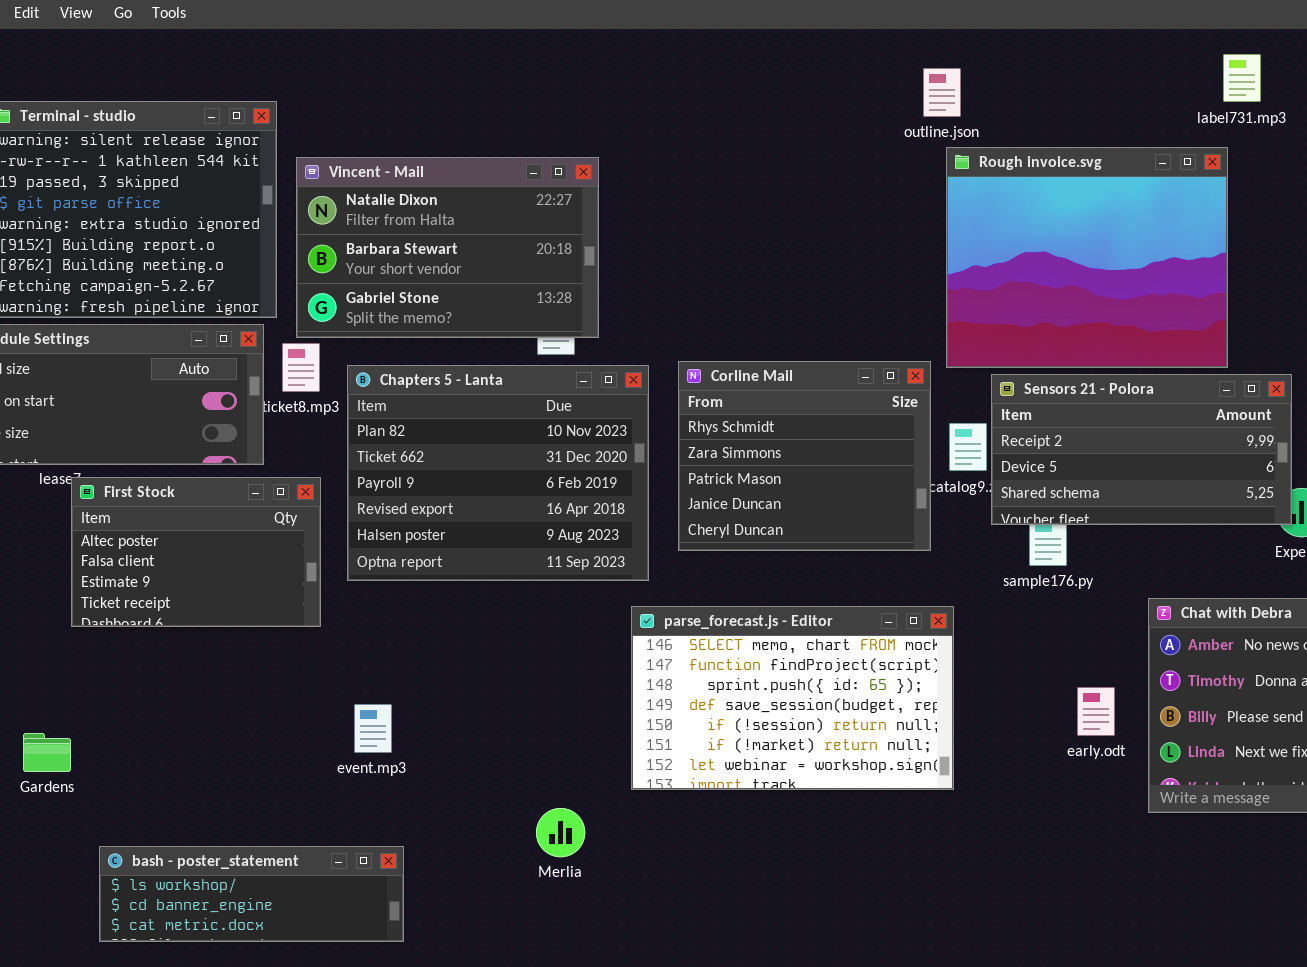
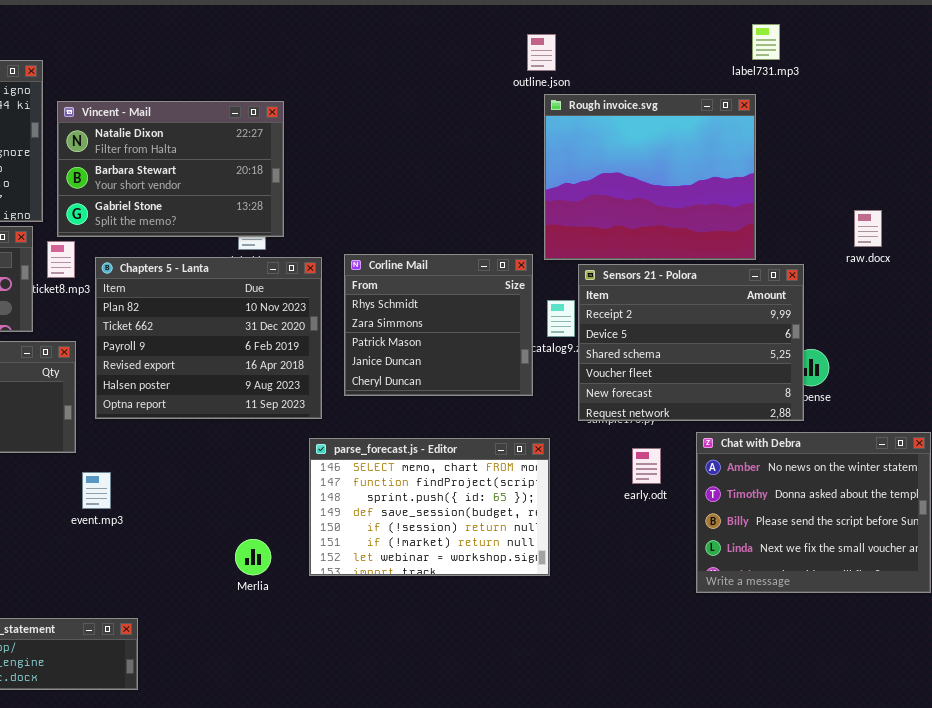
Sensors 21 - Polora: [991,374,1292,525] -> [578,264,804,421], resized
early.odt: [1077,687,1115,736] -> [632,448,661,484], moved
event.mp3: [354,704,392,753] -> [82,472,111,509], moved
Merlia: [536,808,585,857] -> [235,539,271,575], moved

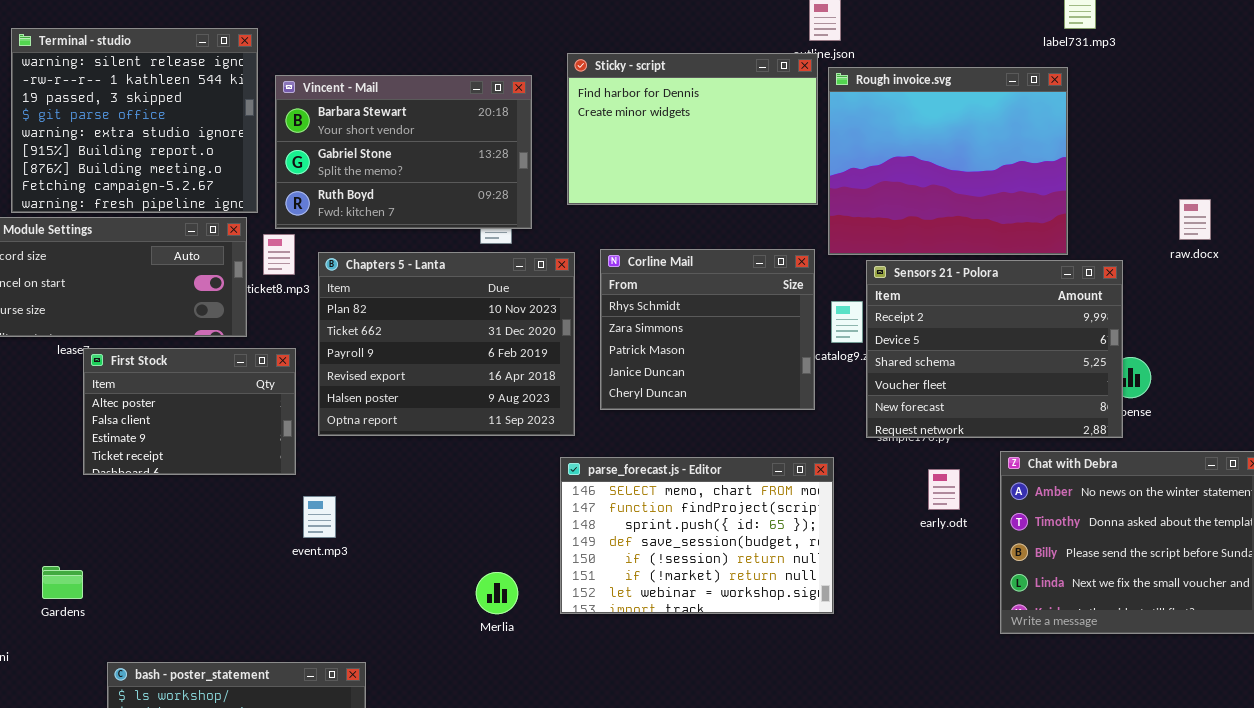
Sticky - script: none -> [567,53,818,205], opened
Vincent - Mail: [57,101,284,237] -> [275,75,532,229], scrolled down 1 row

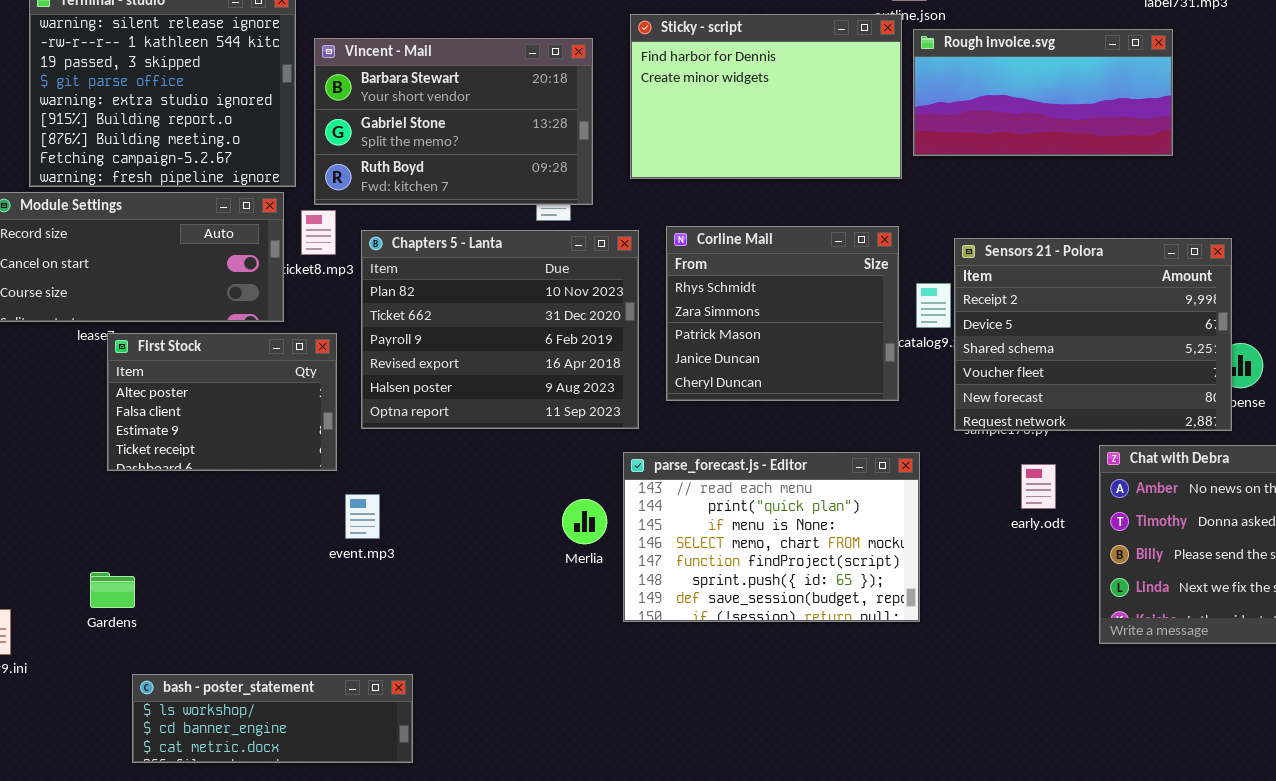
Rough invoice.svg: [828,67,1068,255] -> [913,29,1173,156], resized
parse_forecast.js - Editor: [560,457,834,614] -> [623,452,920,622], scrolled up 3 rows
Gardens: [42,566,83,599] -> [90,572,135,608], moved
Merlia: [476,572,518,614] -> [562,499,607,544], moved

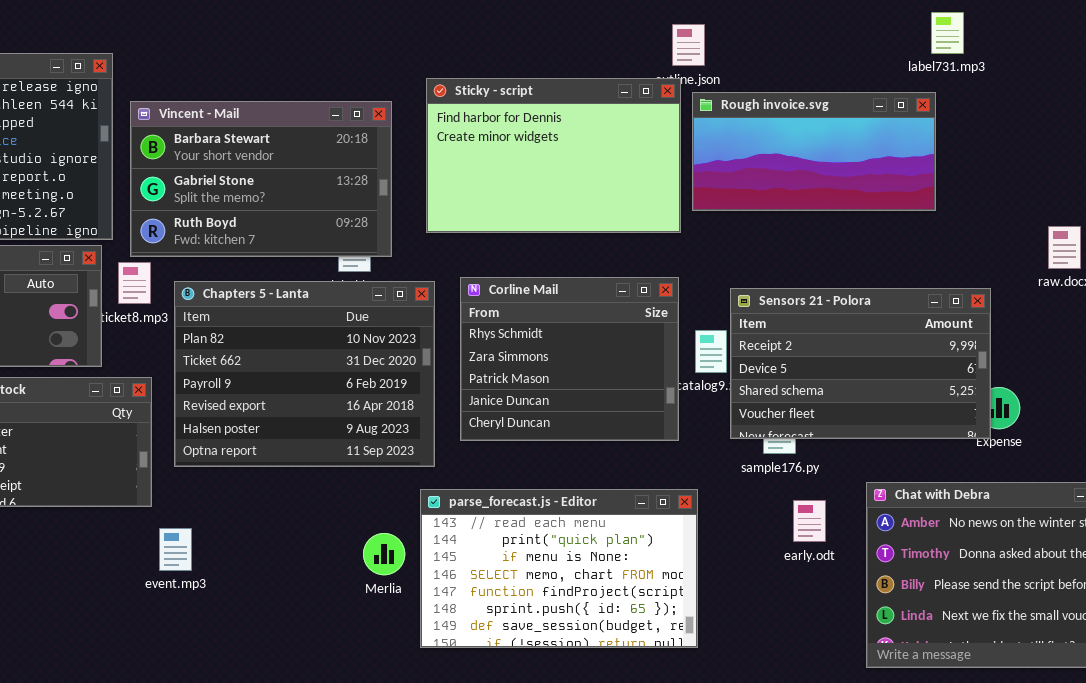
Sensors 21 - Polora: [954,238,1232,431] -> [730,288,991,439], resized

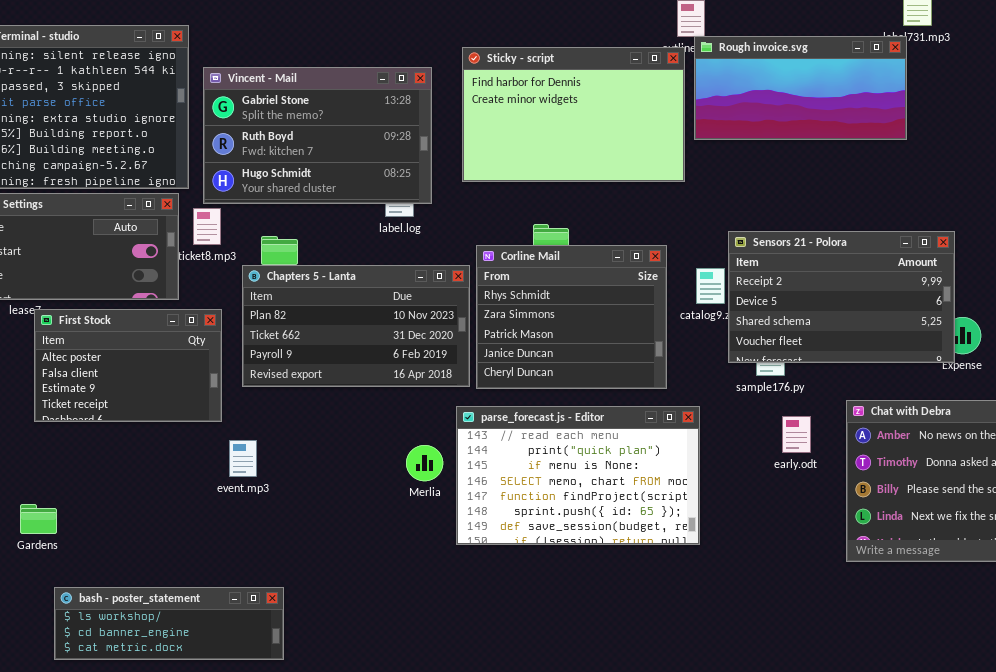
Rough invoice.svg: [692,92,936,211] -> [694,36,907,140], moved
Vincent - Mail: [130,101,392,257] -> [203,67,432,204], scrolled down 1 row
Corline Mail: [460,277,679,441] -> [476,245,667,389], moved
Chapters 5 - Lanta: [174,281,435,467] -> [242,265,470,387], resized

